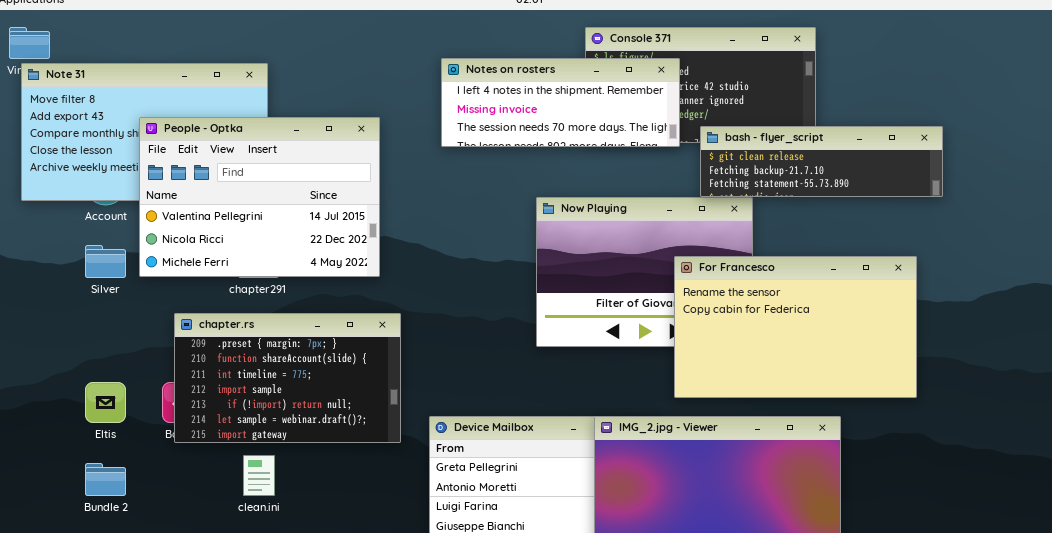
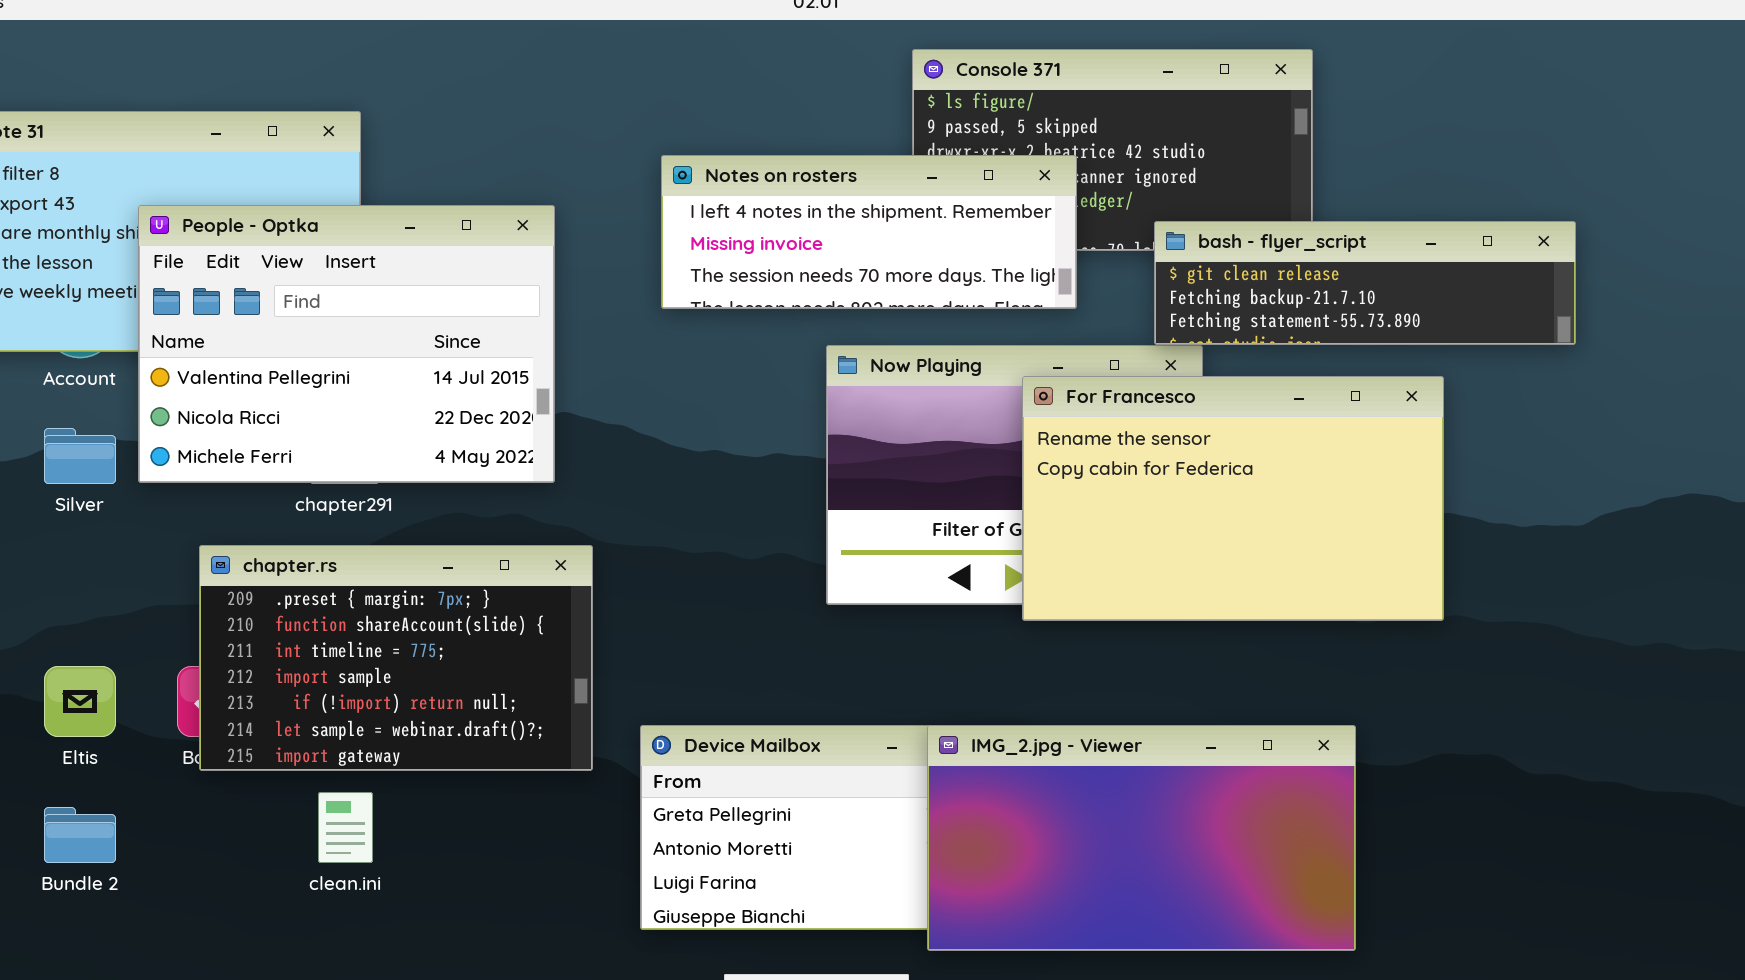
Notes on rosters: [441,58,680,147] -> [661,155,1077,309], moved
bash - flyer_script: [700,126,943,197] -> [1154,221,1576,345], moved
For Francesco: [674,256,917,398] -> [1022,376,1444,621], moved

